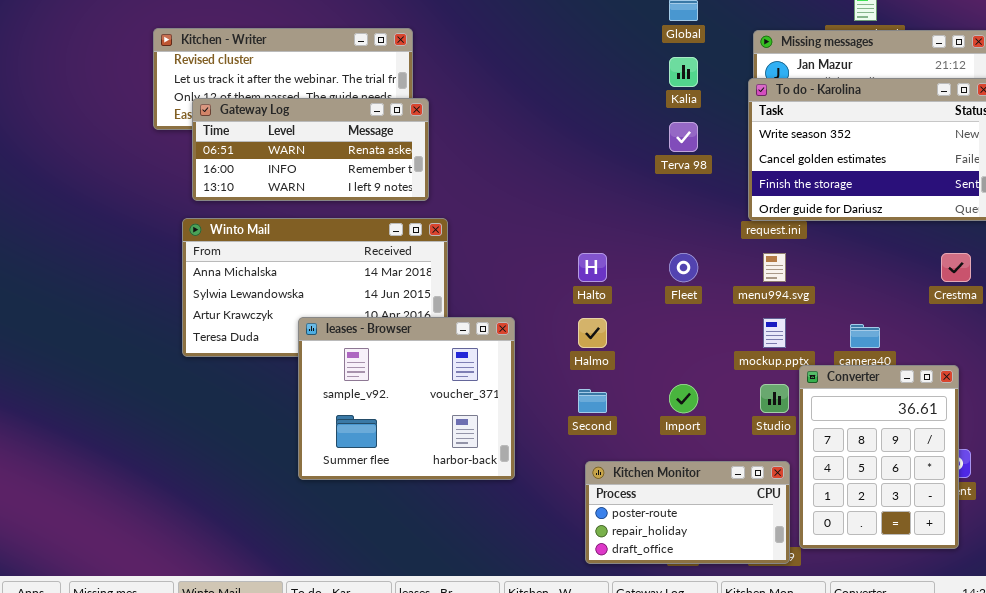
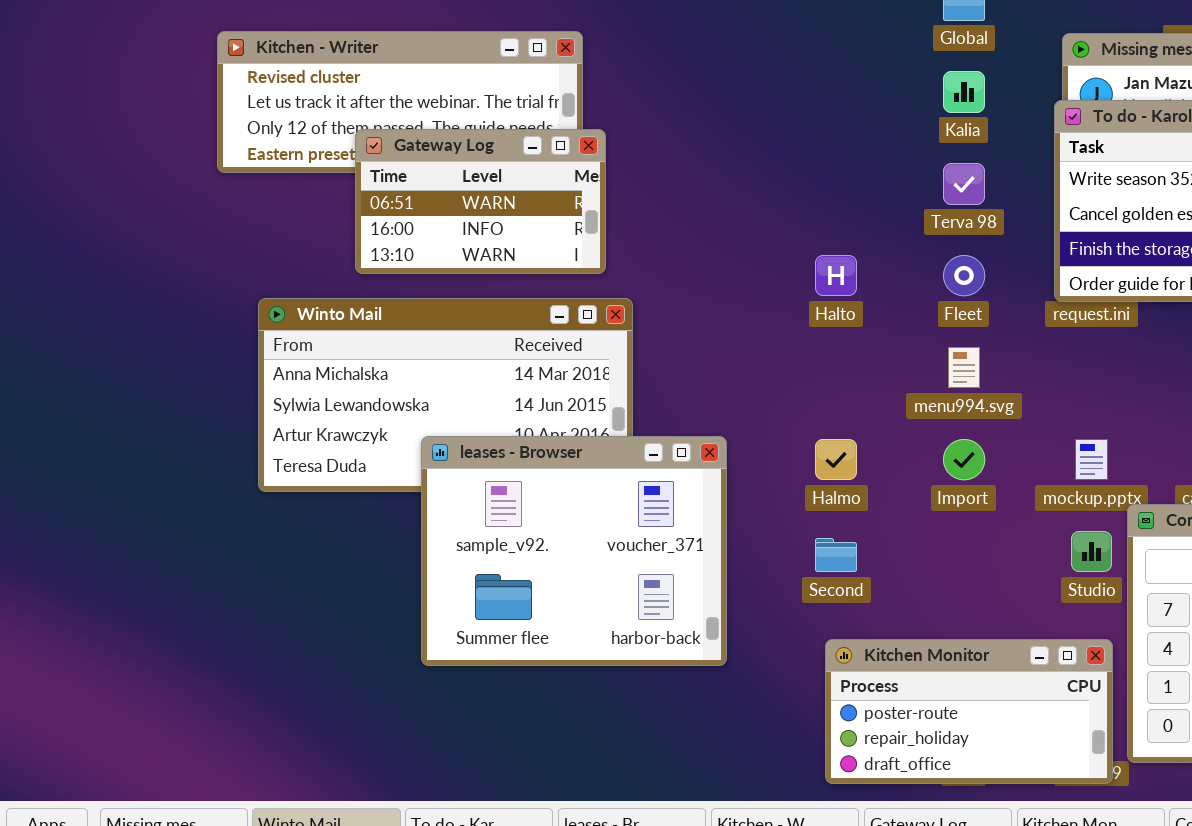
Gateway Log: [192,98,429,201] -> [355,129,606,274], resized
Halto: [578,253,607,282] -> [815,255,857,296], moved
Fleet: [669,253,698,282] -> [943,255,985,296], moved
menu994.svg: [763,253,786,282] -> [948,347,980,388], moved
Import: [669,384,698,413] -> [943,439,985,480], moved

